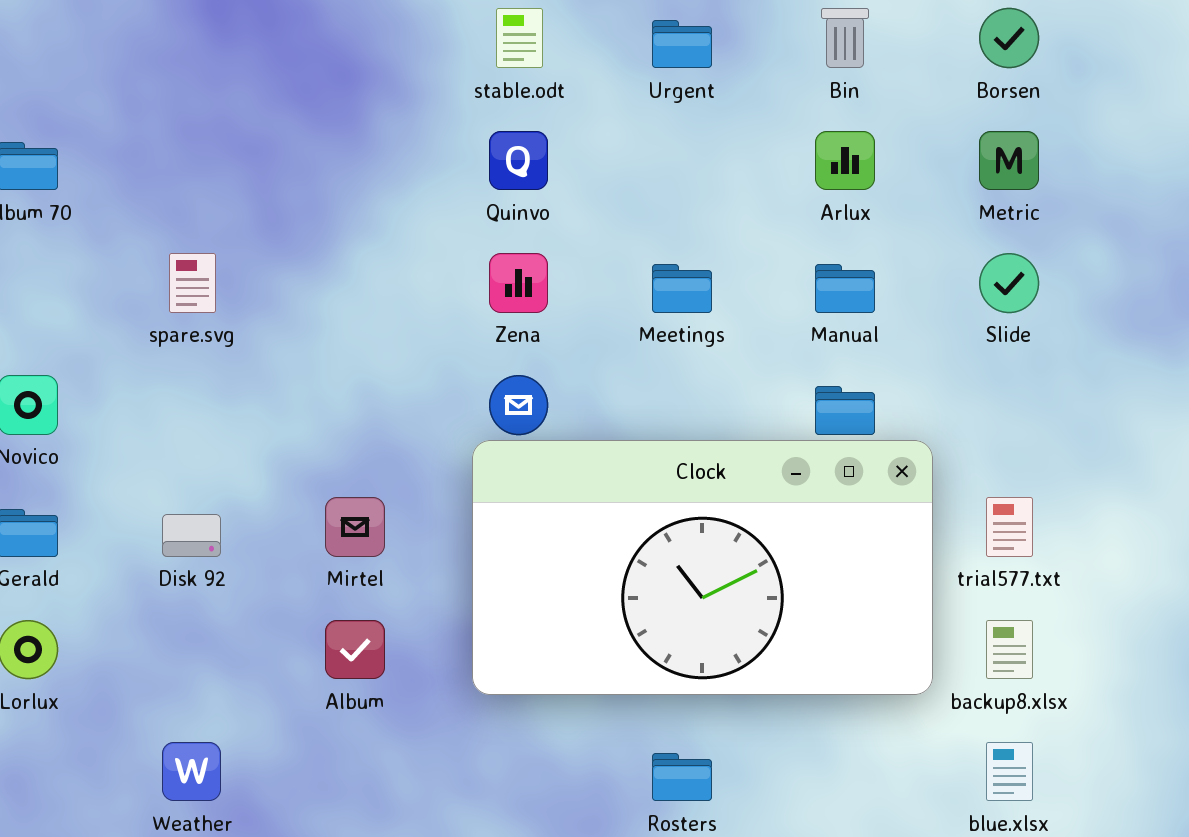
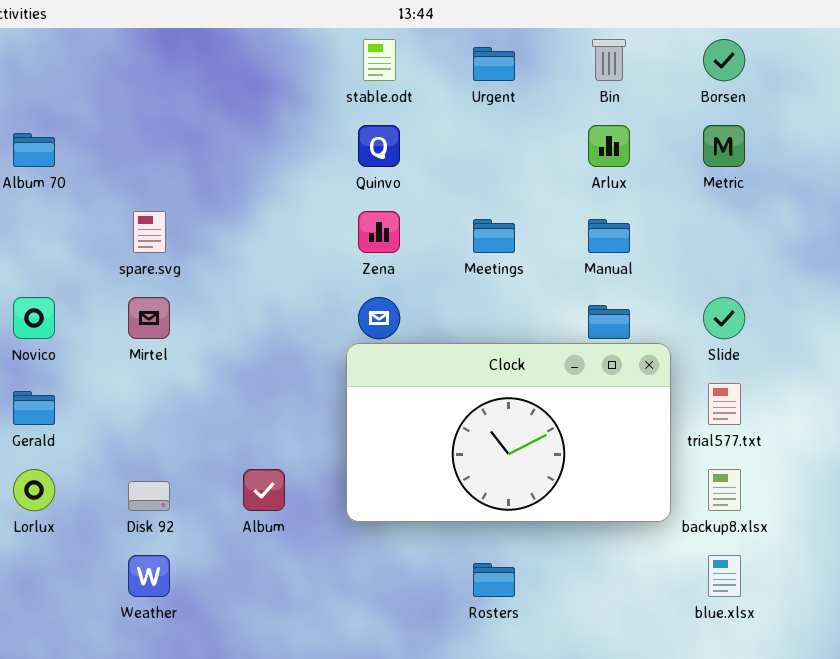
Slide: [979,253,1039,313] -> [703,297,745,339], moved
Mirtel: [325,497,385,557] -> [128,297,170,339], moved
Disk 92: [162,514,221,557] -> [128,481,170,511], moved

